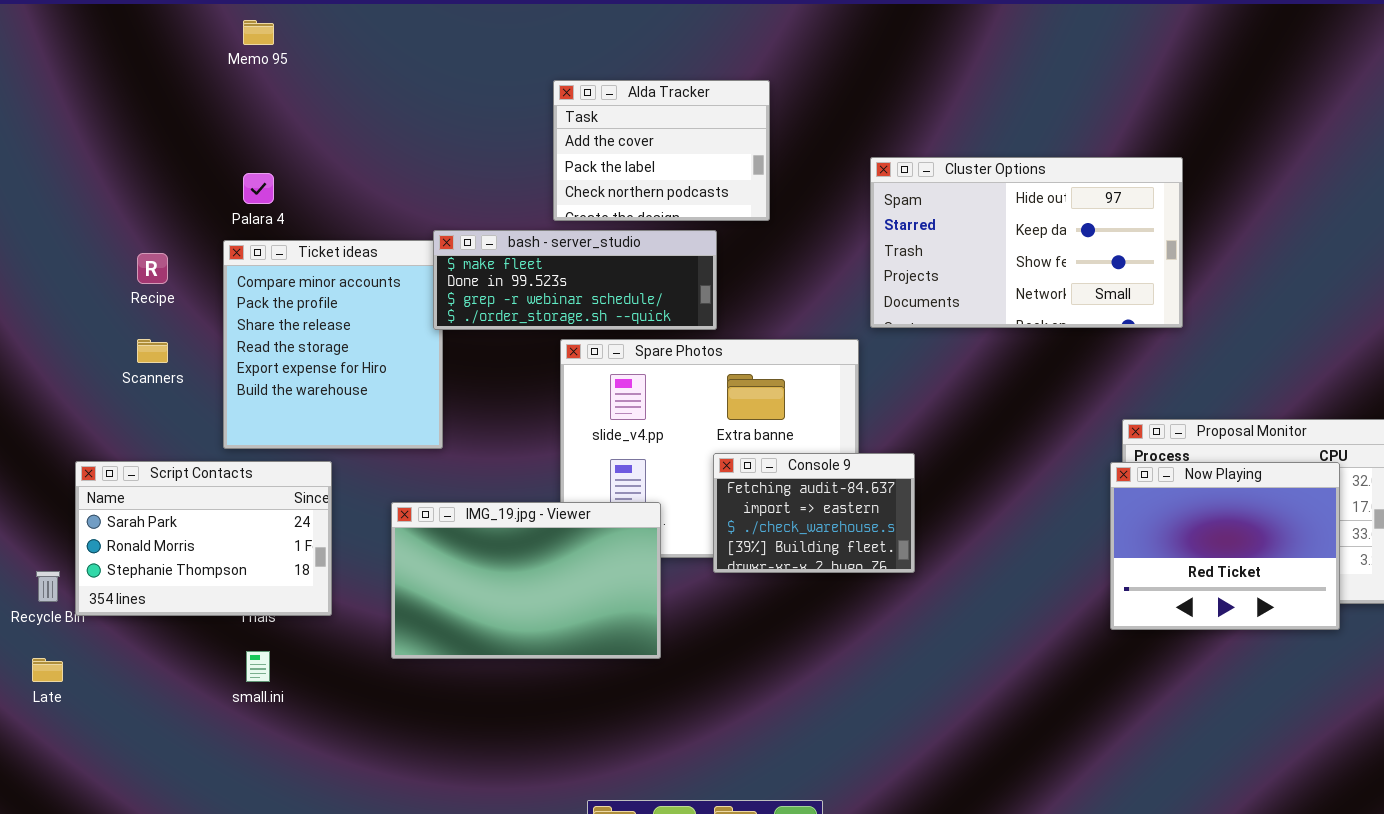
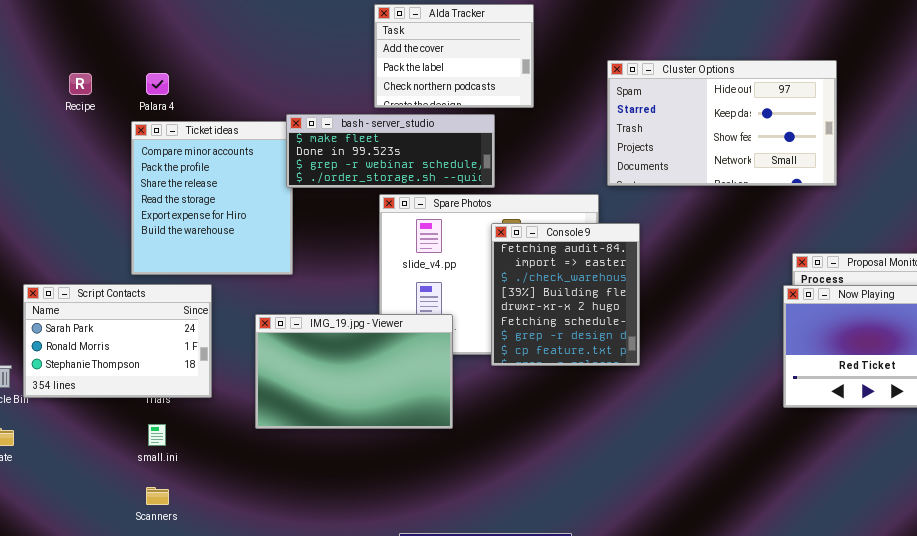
Recipe: [137,253,168,284] -> [69,73,92,95], moved
Scanners: [137,339,168,363] -> [146,487,169,505], moved
Console 9: [713,453,915,573] -> [491,223,640,366], resized

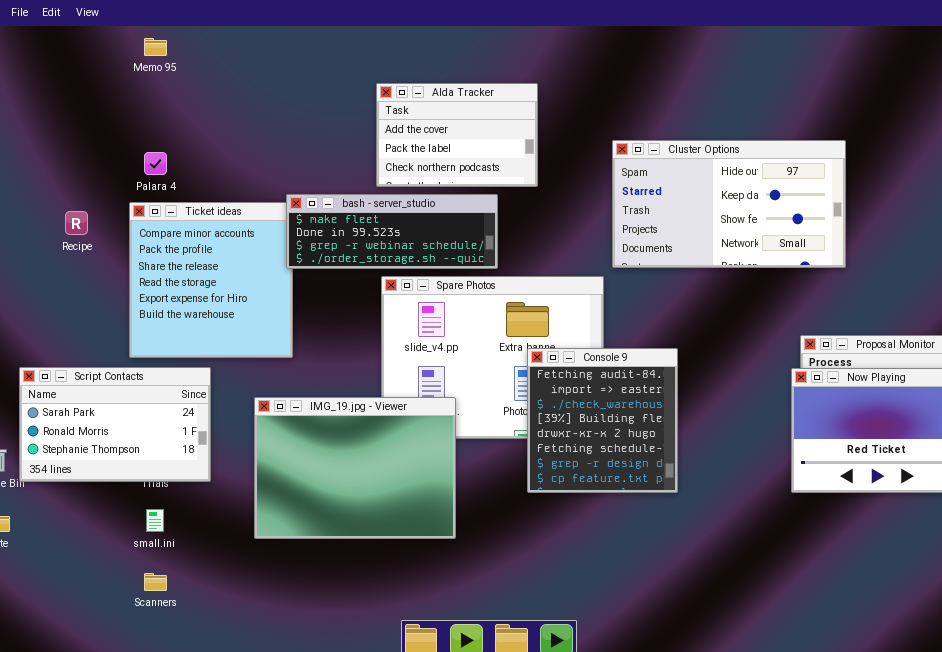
Recipe: [69,73,92,95] -> [65,211,88,235], moved
Console 9: [491,223,640,366] -> [527,348,678,493], moved
IMG_19.jpg - Viewer: [255,314,453,429] -> [254,397,456,539], resized

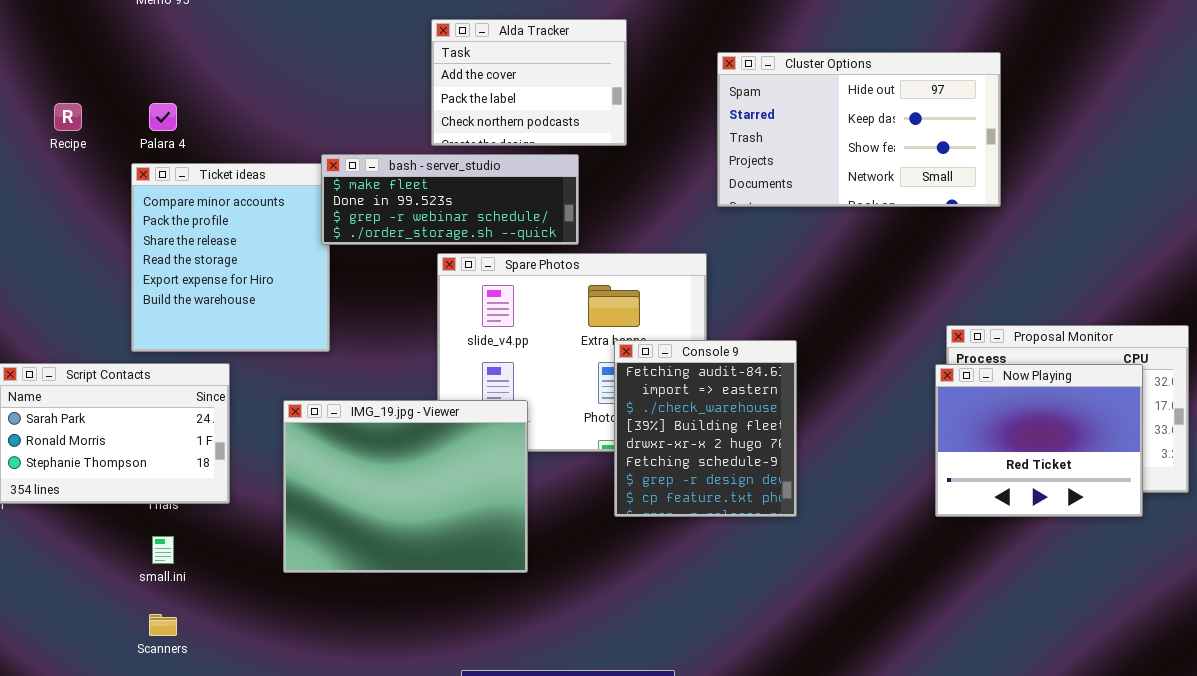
Cluster Options: [612,140,846,268] -> [717,52,1001,207], moved
Recipe: [65,211,88,235] -> [54,103,82,131], moved

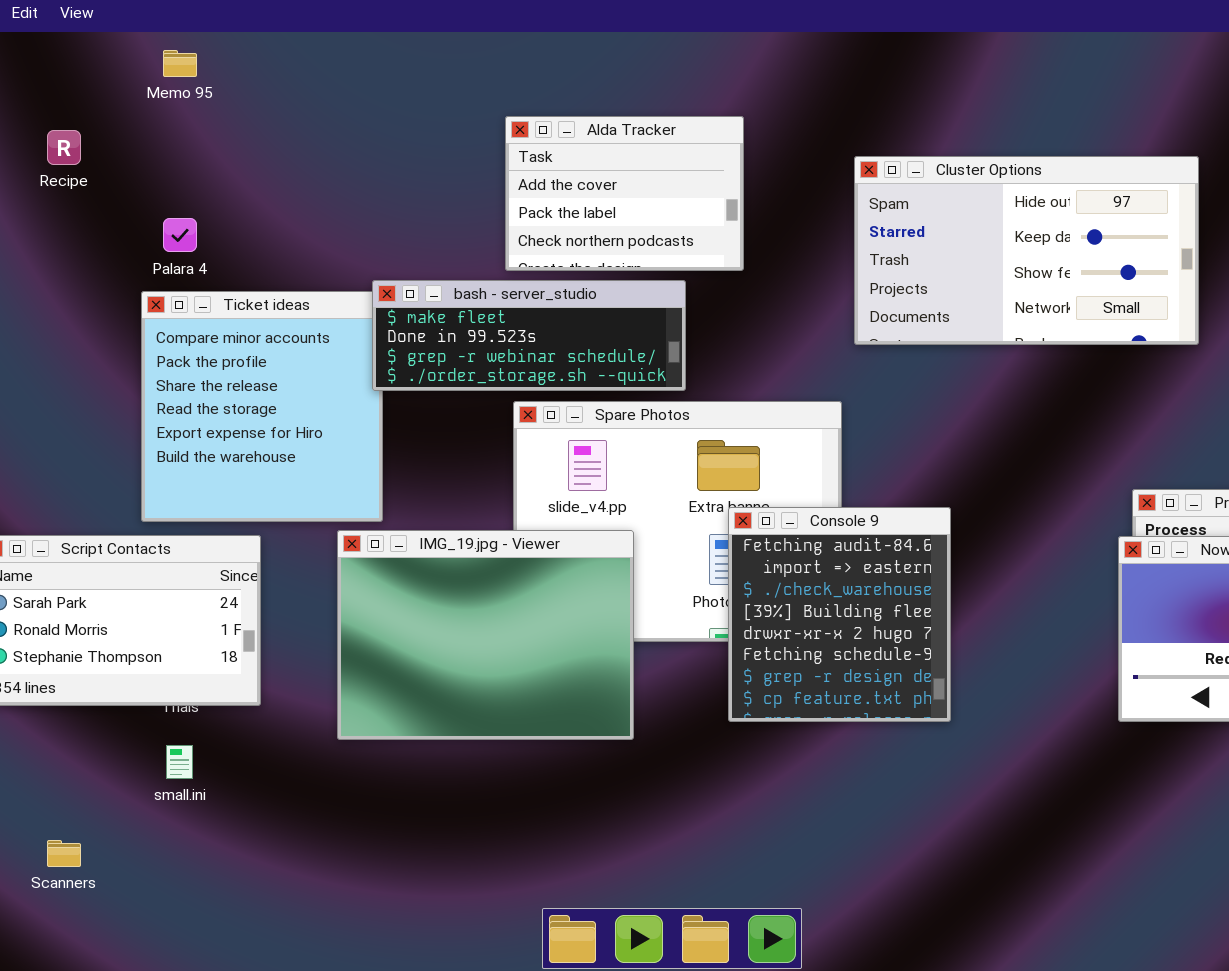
Recipe: [54,103,82,131] -> [47,130,81,165], moved
IMG_19.jpg - Viewer: [283,400,528,573] -> [337,530,634,740], moved
Scanners: [149,614,177,636] -> [47,840,81,867], moved

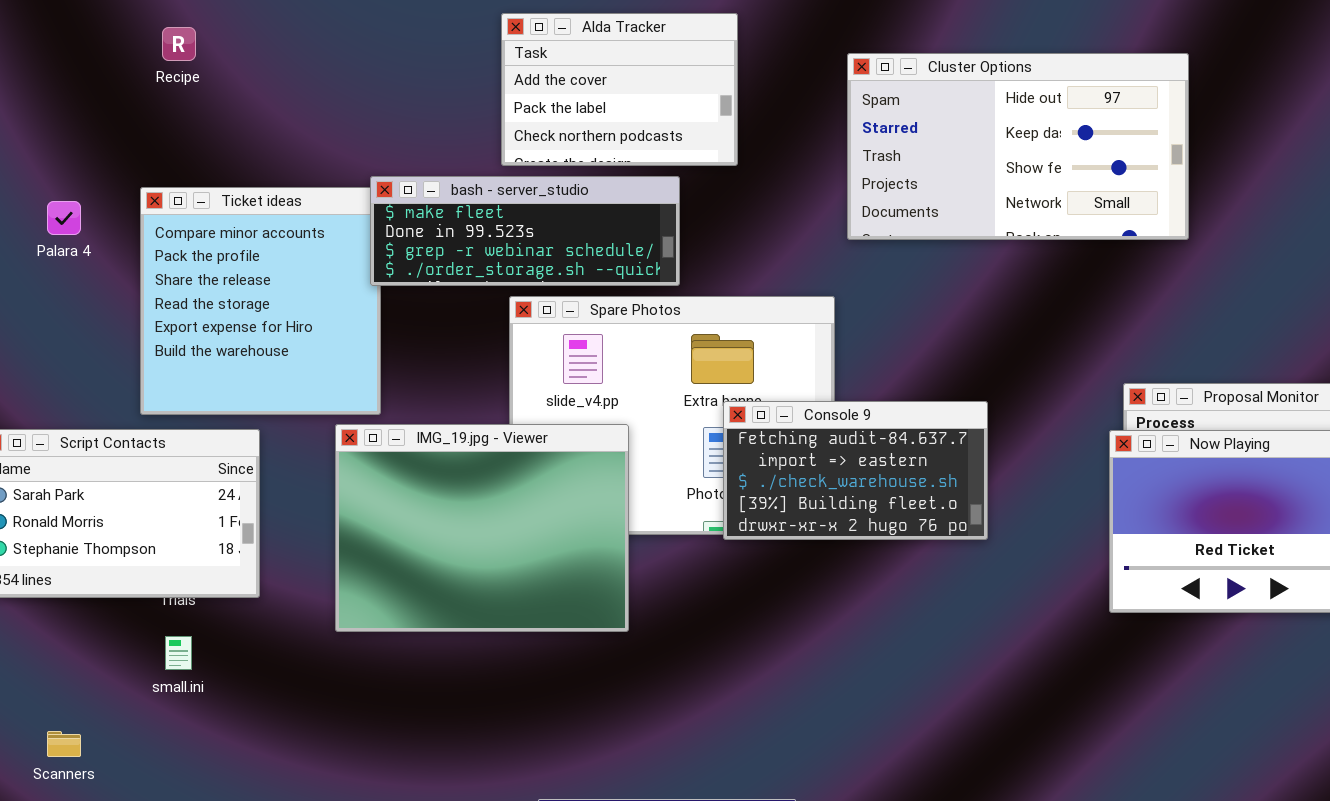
Recipe: [47,130,81,165] -> [162,27,196,61], moved
Palara 4: [163,218,197,252] -> [47,201,81,235], moved
Console 9: [728,507,951,722] -> [723,401,988,540], resized

